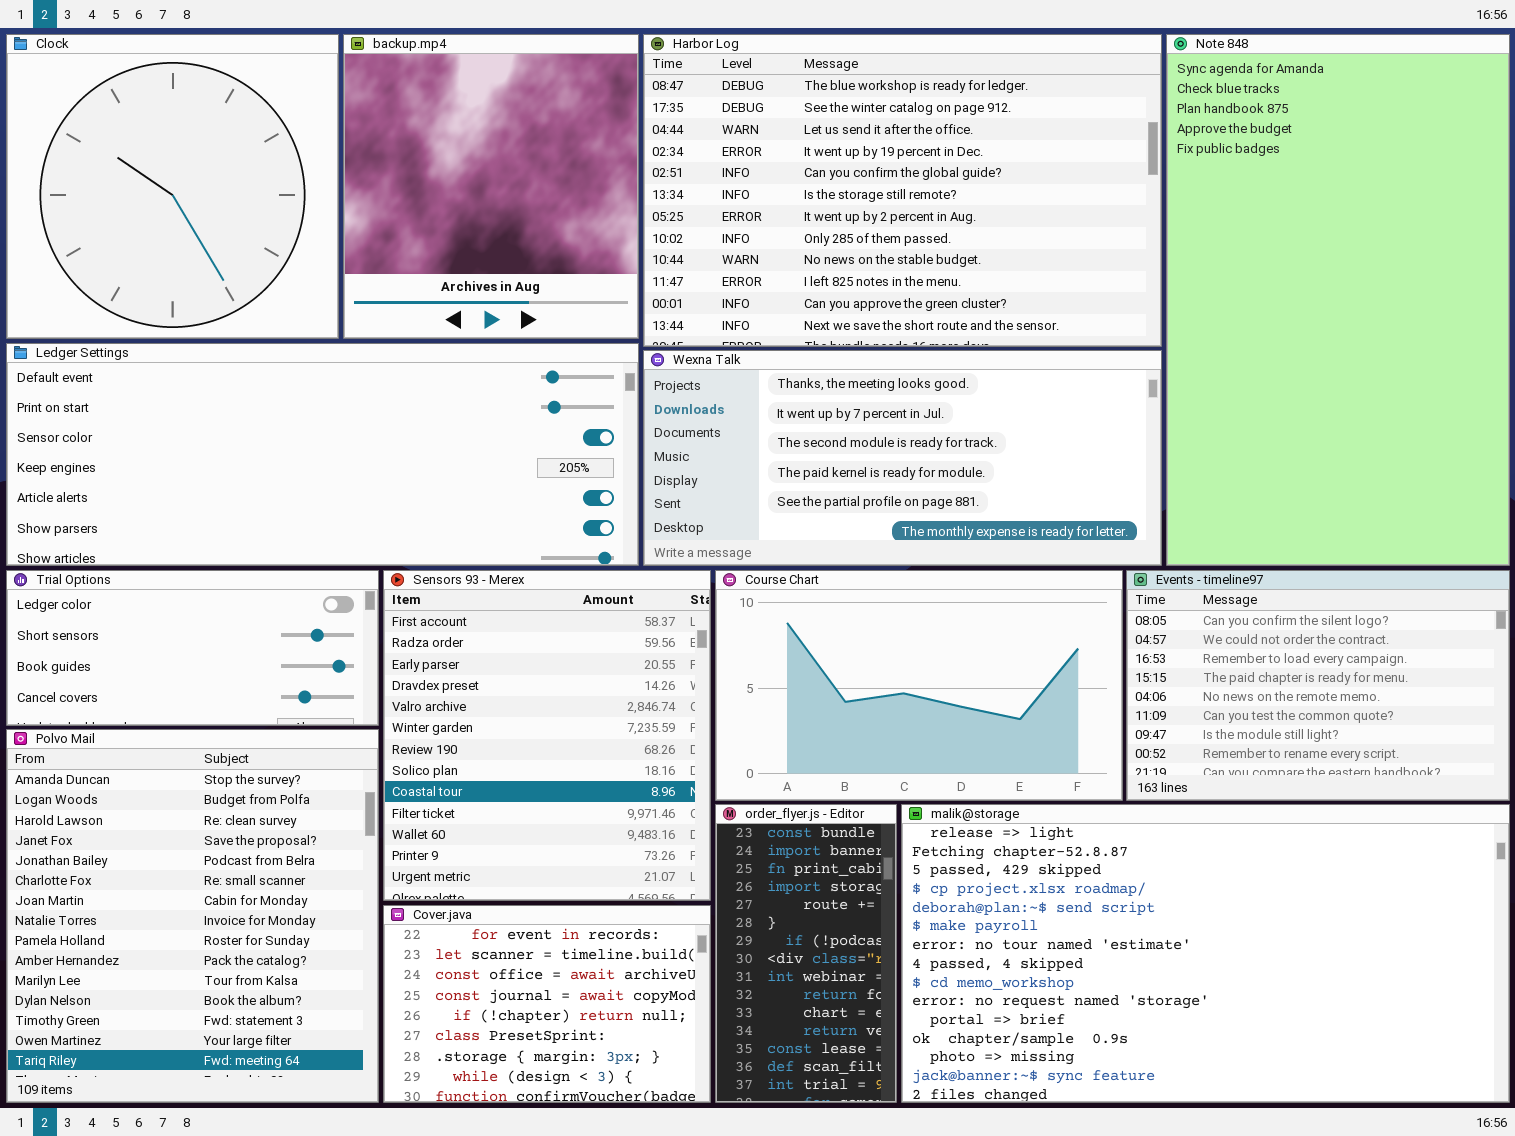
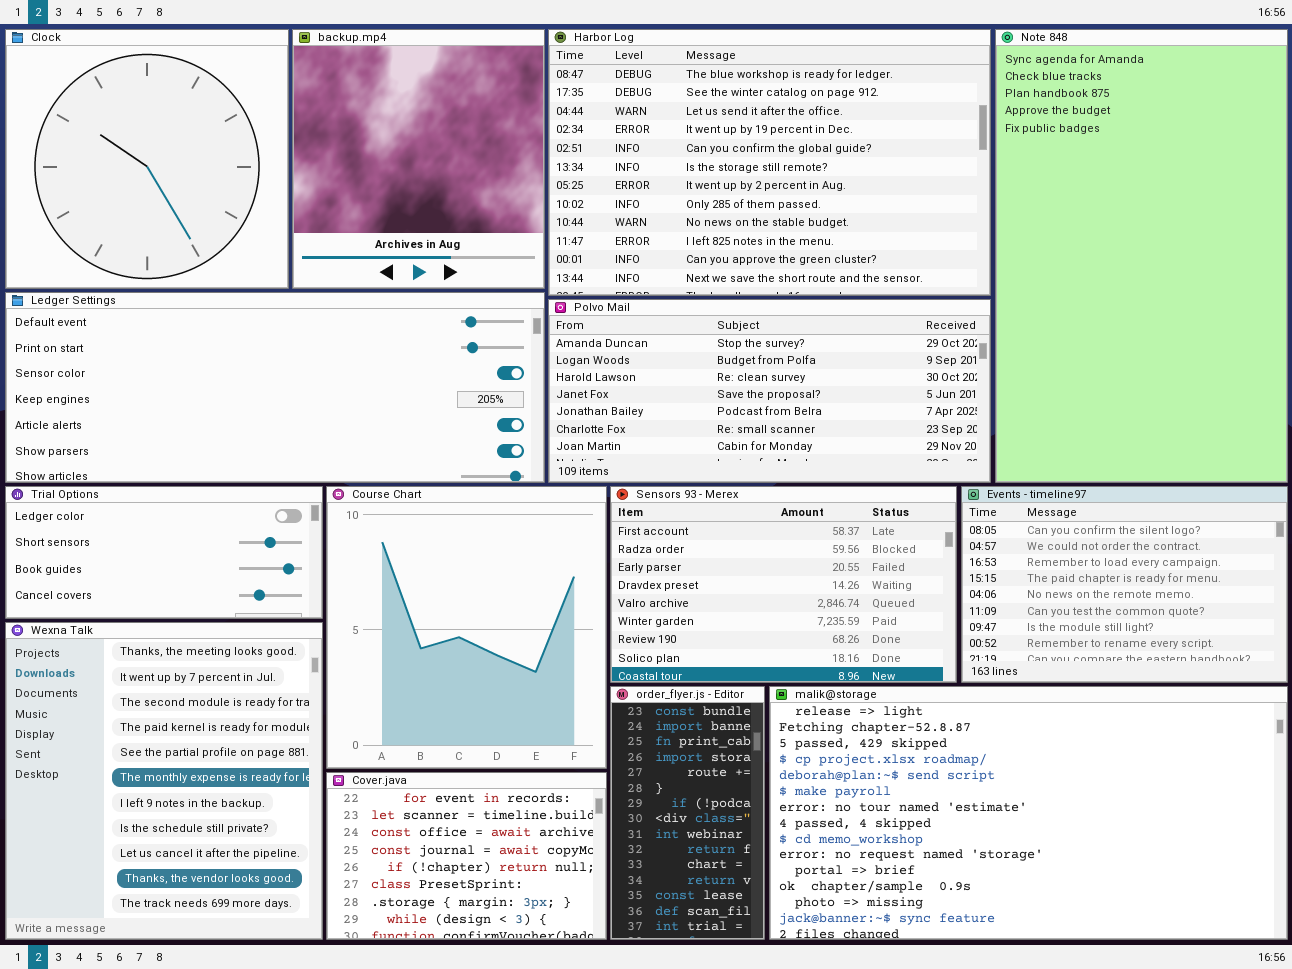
Wexna Talk: [643,350,1162,566] -> [5,622,323,940], moved, resized
Sensors 93 - Merex: [383,570,711,901] -> [610,486,957,683], moved, resized
Course Chart: [715,570,1123,801] -> [326,486,607,769], moved, resized
Polvo Mail: [6,729,379,1103] -> [548,299,991,483], moved, resized

